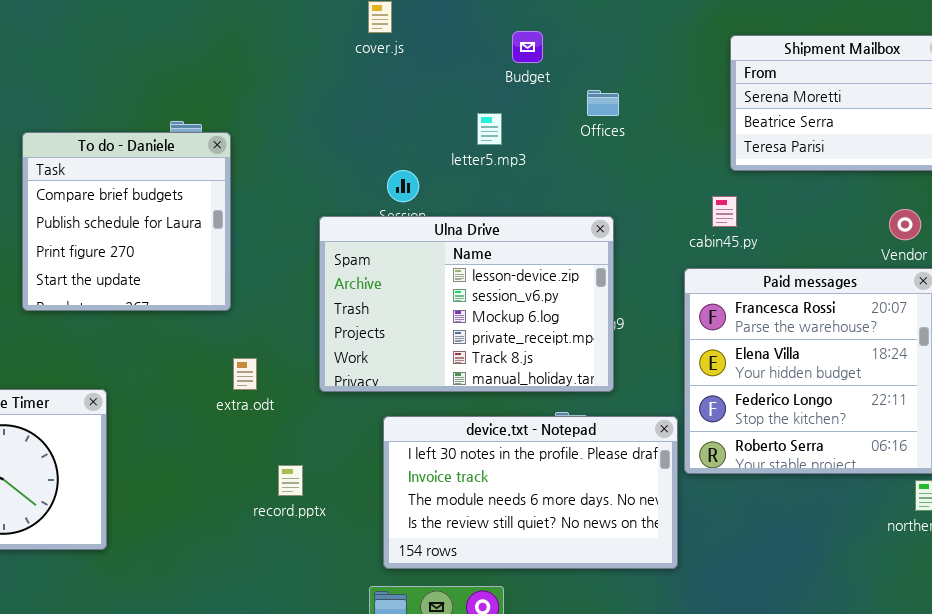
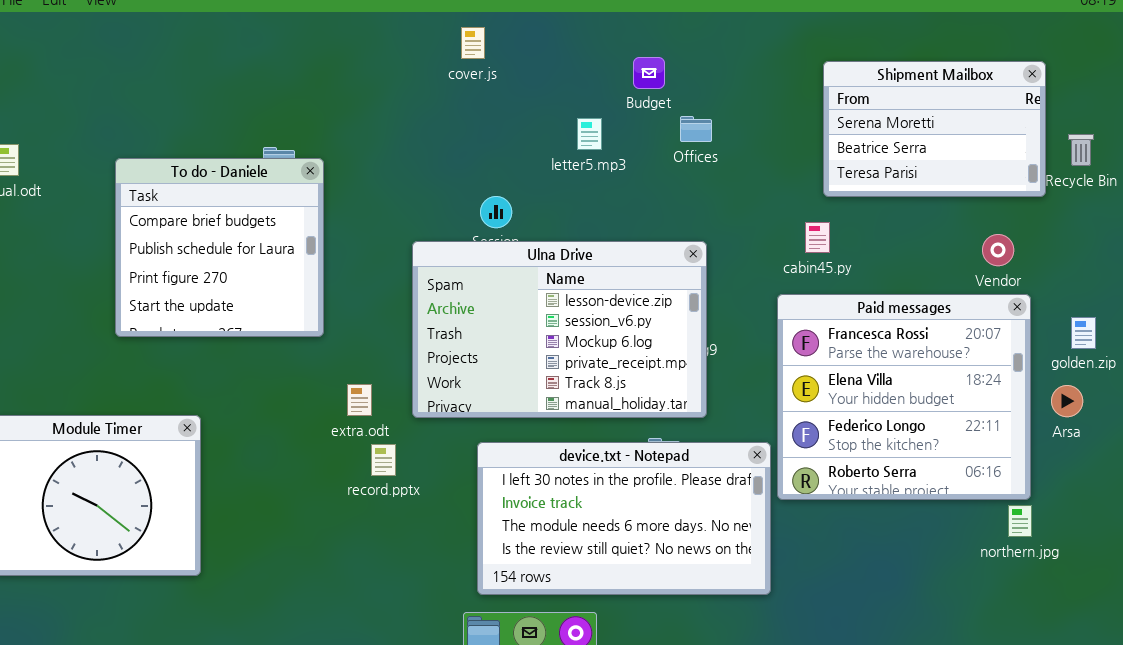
Budget: [512,31,543,63] -> [633,57,665,89], moved
letter5.mp3: [477,113,502,145] -> [577,118,602,150], moved
extra.odt: [233,358,257,390] -> [347,384,372,416], moved
record.pptx: [278,465,303,496] -> [371,444,396,476], moved

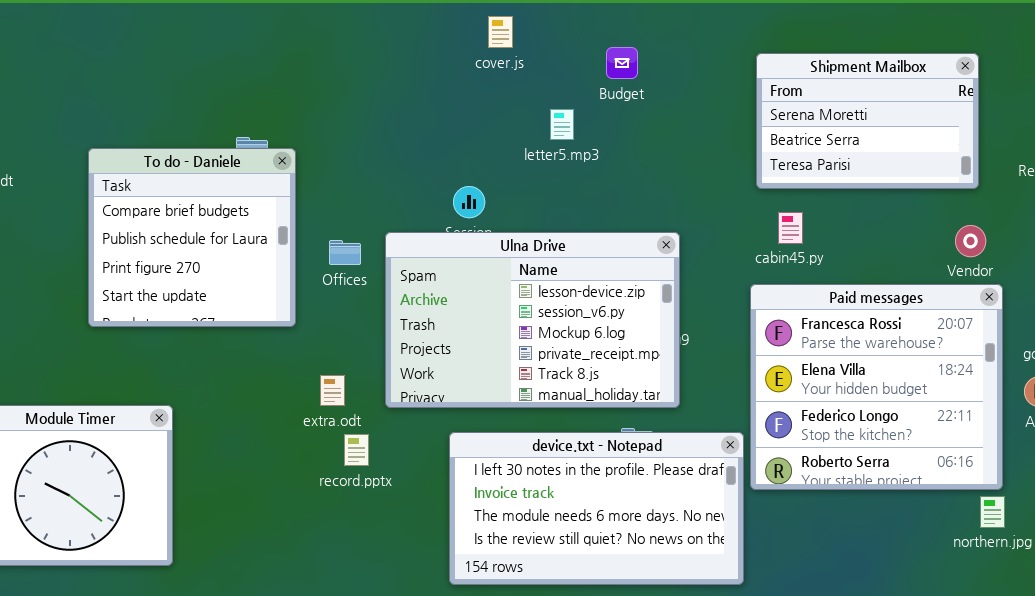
cover.js: [461,27,485,59] -> [488,16,513,48], moved
Shipment Mailbox: [823,61,1046,197] -> [756,53,979,189], moved
Offices: [680,116,712,142] -> [329,240,361,265], moved

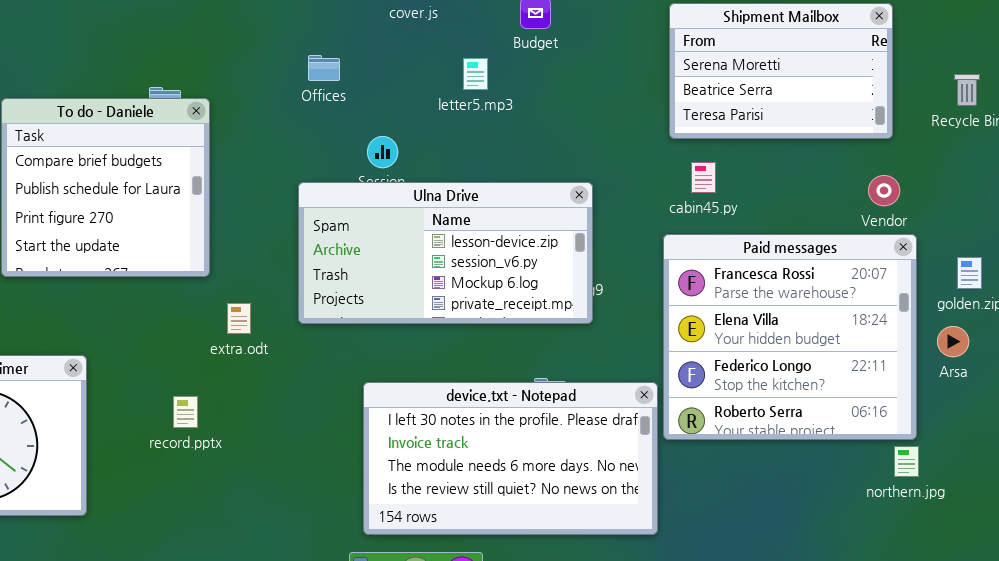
Ulna Drive: [385,232,680,408] -> [298,182,593,324], resized
Offices: [329,240,361,265] -> [308,55,340,81], moved
extra.odt: [320,375,345,406] -> [227,303,251,334], moved
record.pptx: [344,434,369,466] -> [173,396,198,428], moved

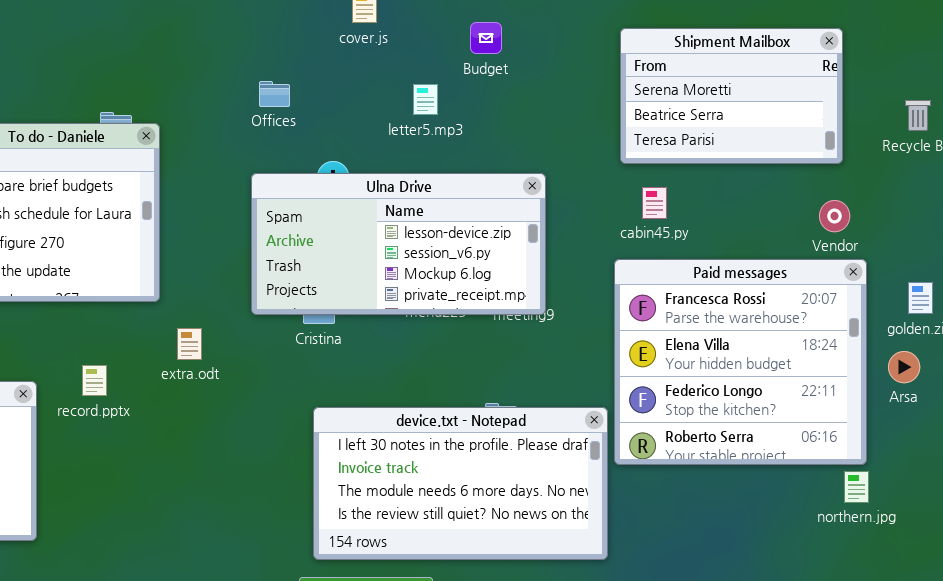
Ulna Drive: [298,182,593,324] -> [251,173,546,315], moved
record.pptx: [173,396,198,428] -> [82,365,107,396], moved

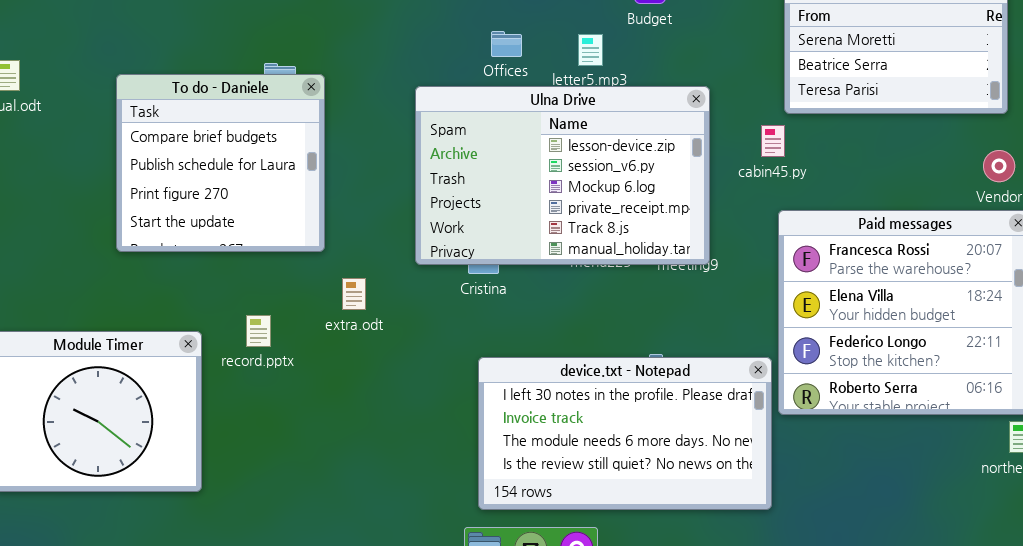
Offices: [259,81,290,107] -> [491,31,522,57], moved
Ulna Drive: [251,173,546,315] -> [415,86,710,265], resized
cabin45.py: [642,187,667,219] -> [761,125,785,157], moved

